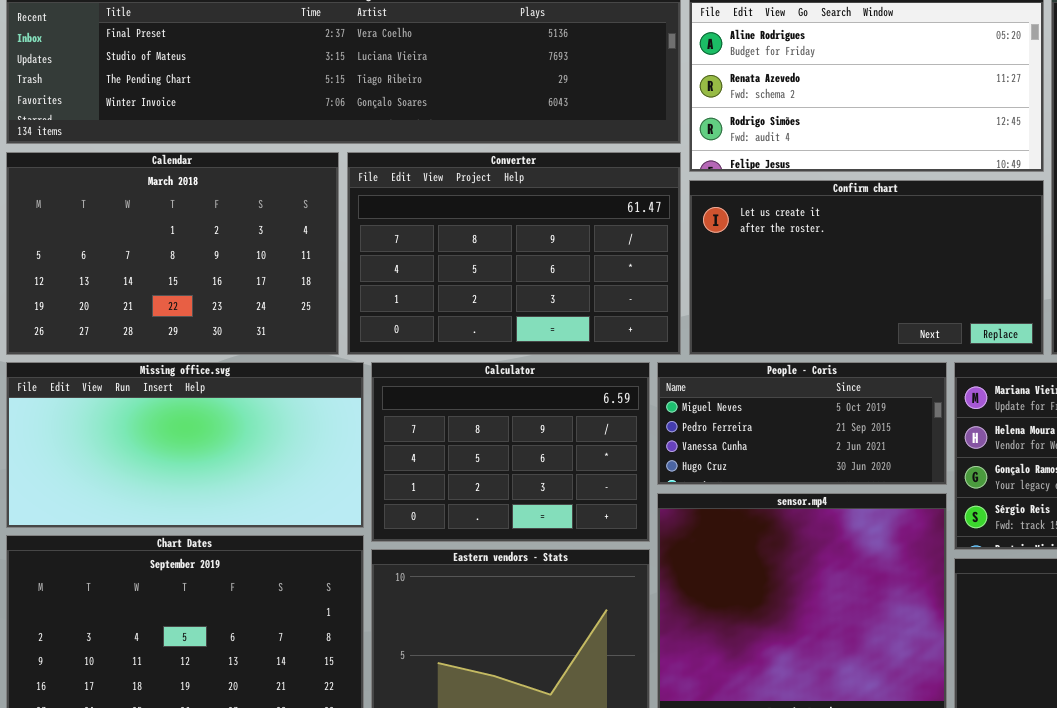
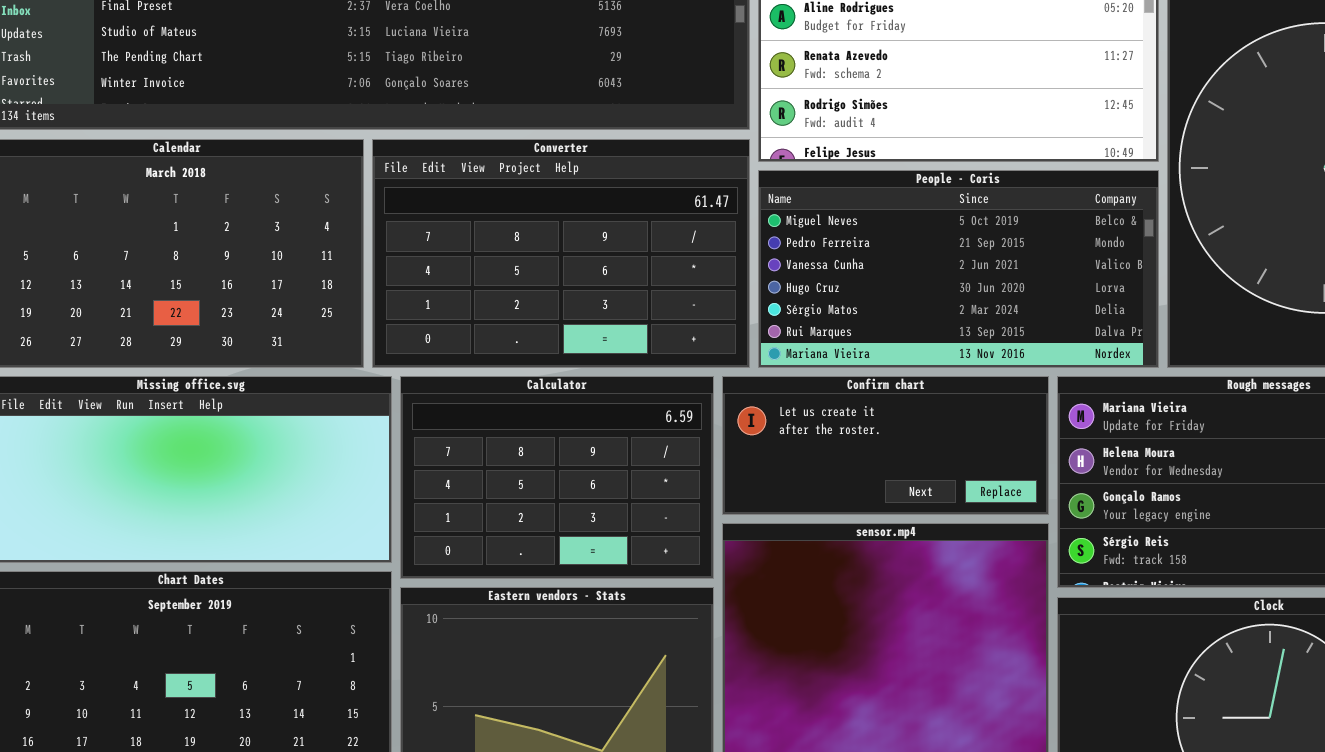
Confirm chart: [689,180,1044,355] -> [722,376,1049,515], moved, resized
People - Coris: [657,362,947,485] -> [758,170,1159,368], moved, resized

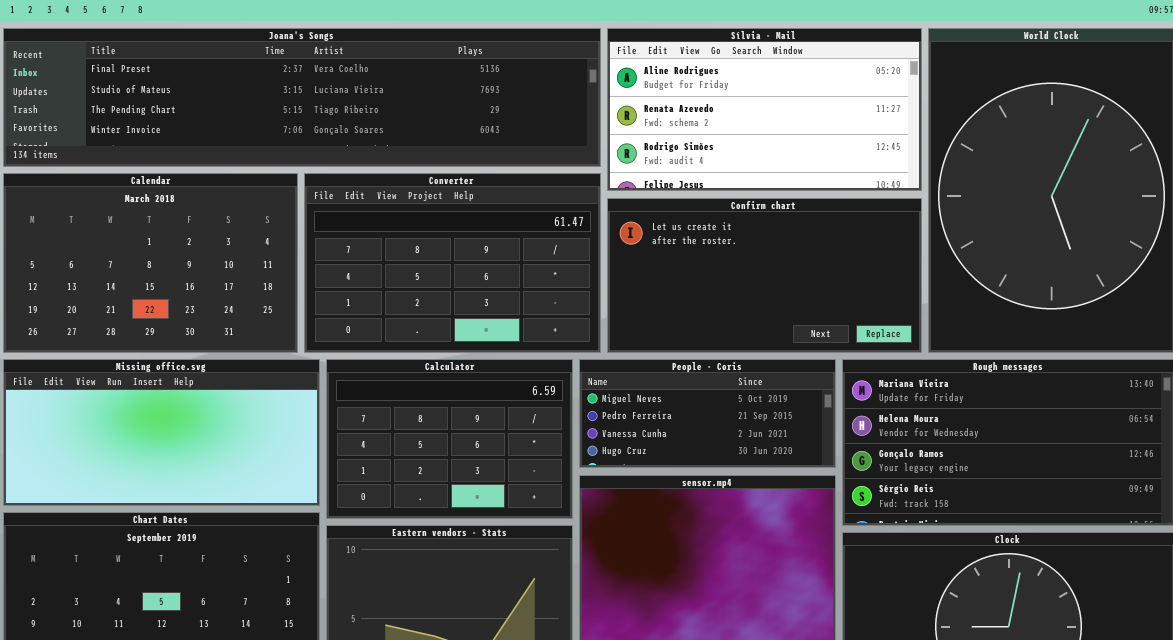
People - Coris: [758,170,1159,368] -> [579,359,836,468], moved, resized
Confirm chart: [722,376,1049,515] -> [607,198,922,353], moved, resized

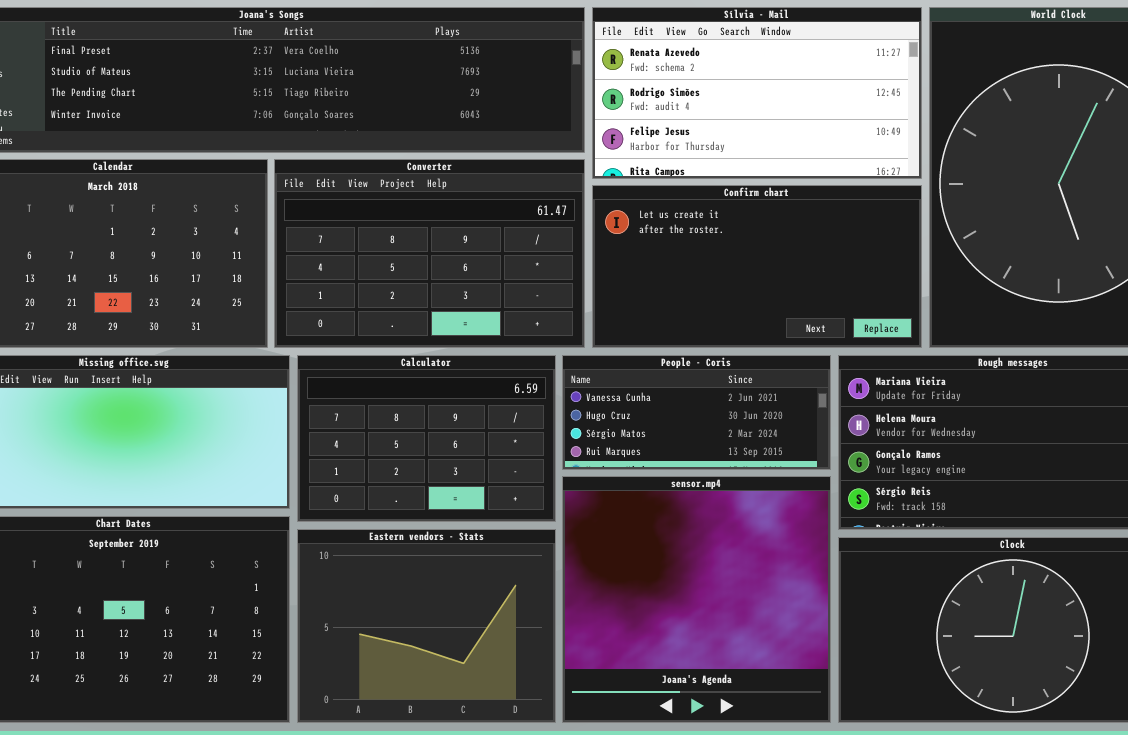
Sílvia - Mail: [607,28,922,191] -> [592,7,922,179], scrolled down 1 row
People - Coris: [579,359,836,468] -> [562,355,831,470], scrolled down 2 rows

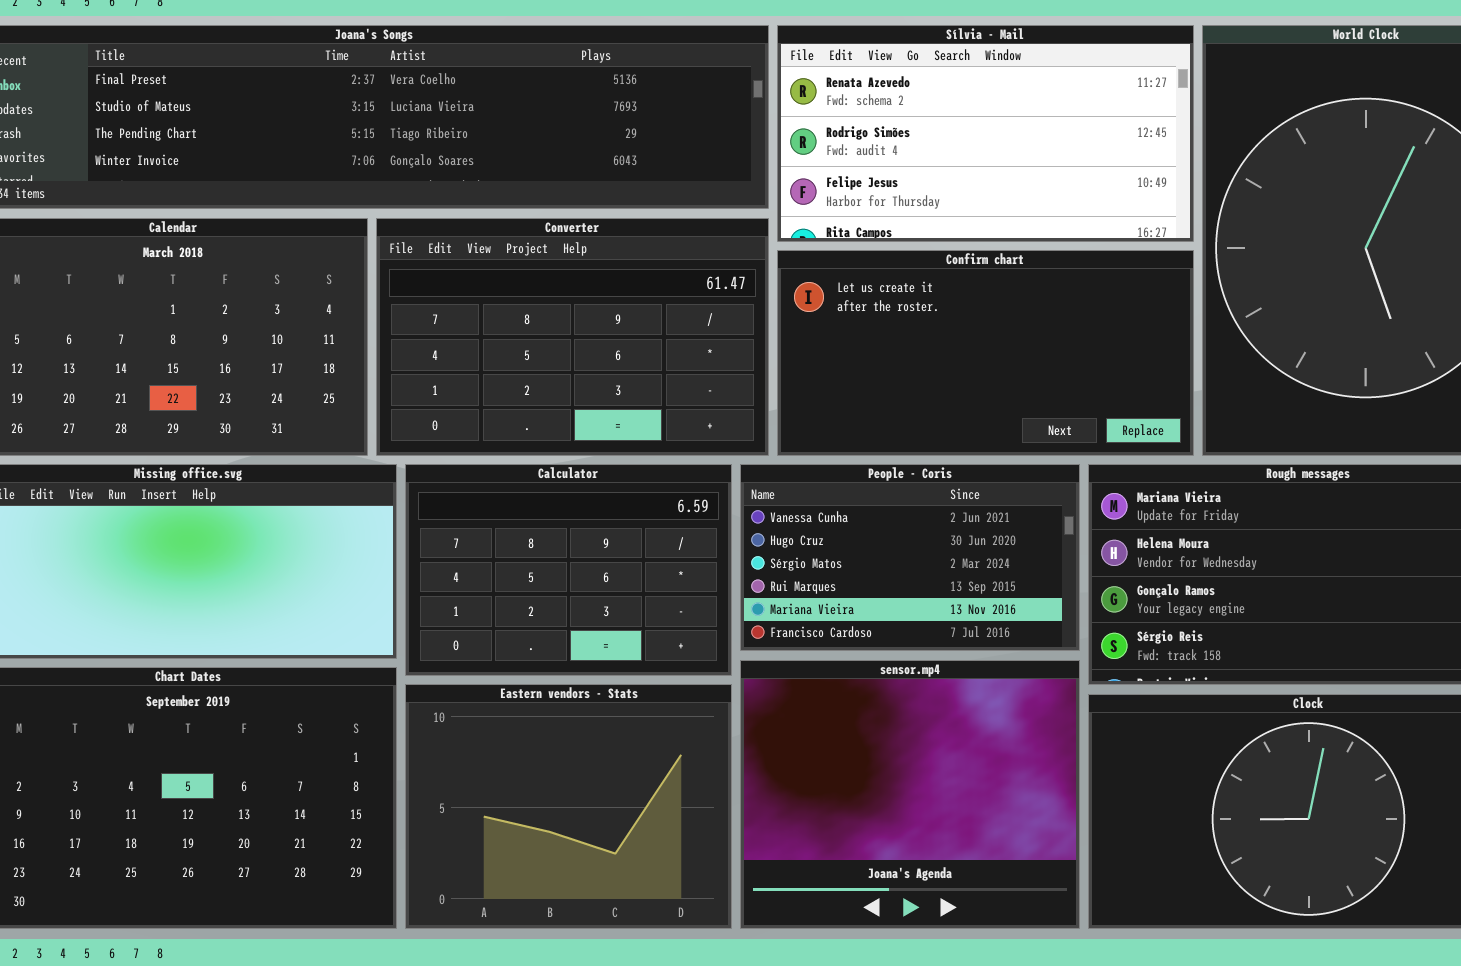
People - Coris: [562,355,831,470] -> [740,464,1080,651], resized
sensor.mp4: [562,476,831,723] -> [740,660,1080,929], resized

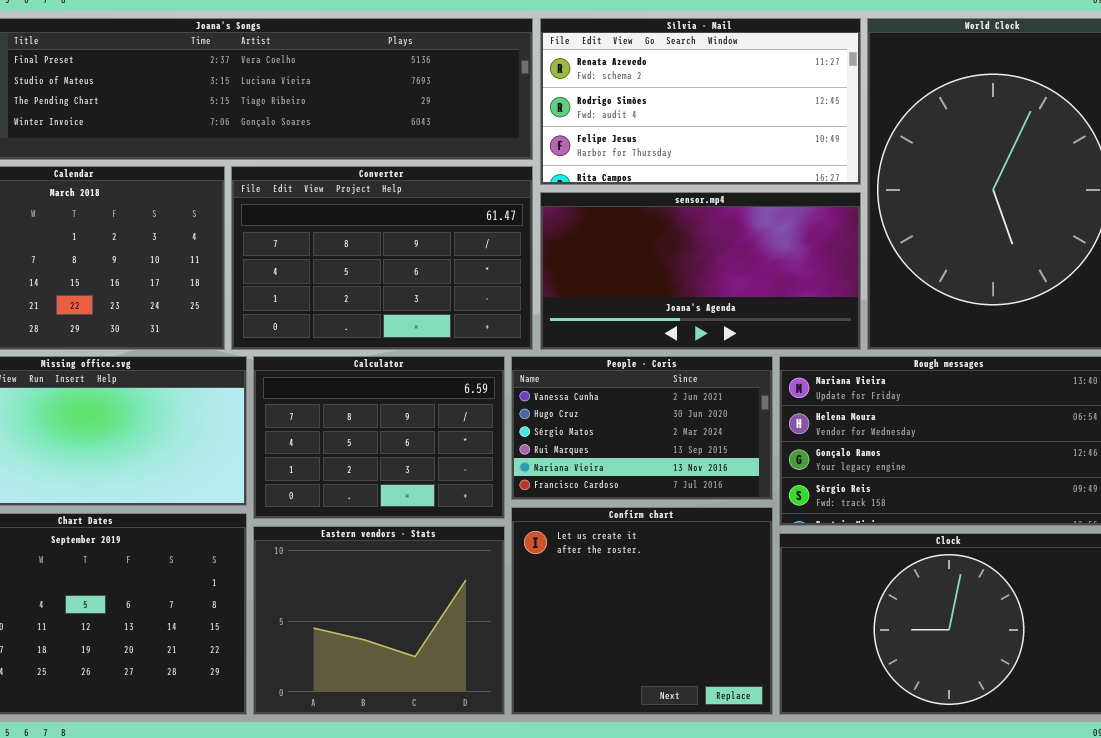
Confirm chart: [777,250,1194,456] -> [511,507,773,715], moved, resized
sensor.mp4: [740,660,1080,929] -> [540,192,861,350], moved, resized

